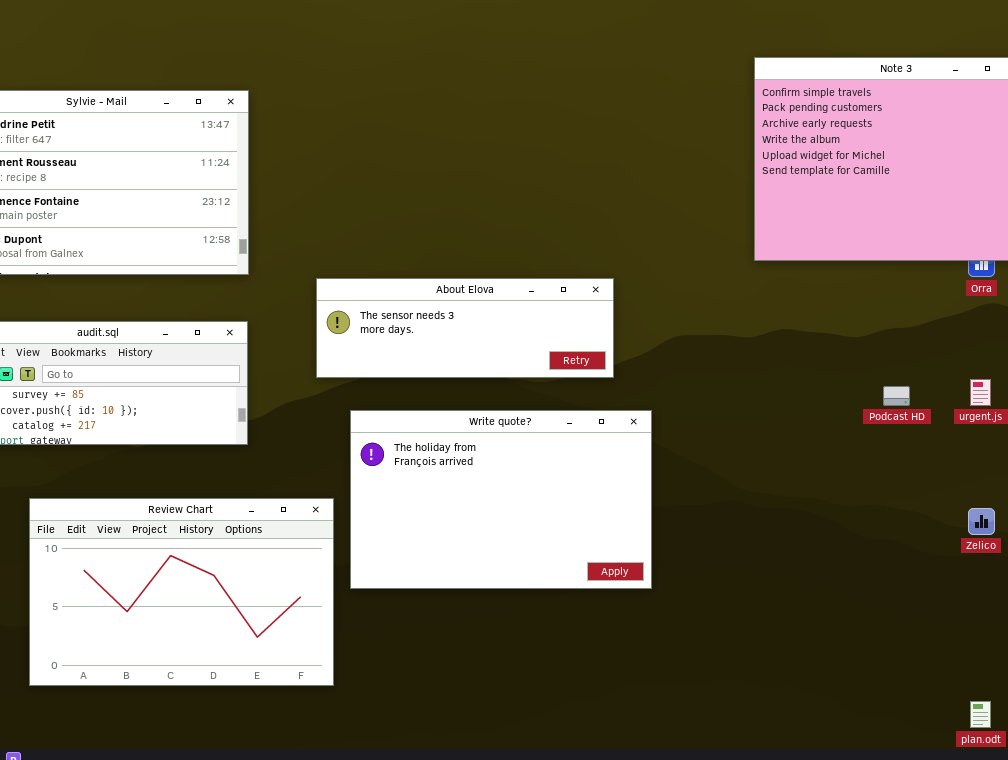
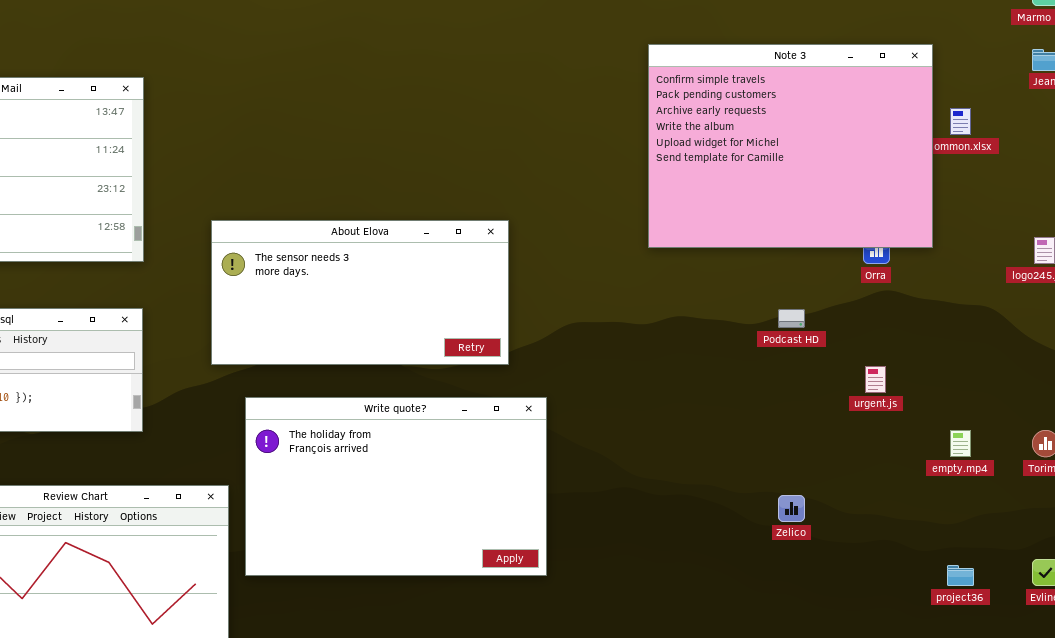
About Elova: [316,278,614,378] -> [211,220,509,365], resized
Podcast HD: [883,386,910,406] -> [778,309,805,328], moved
Zelico: [968,508,995,535] -> [778,495,805,522], moved

